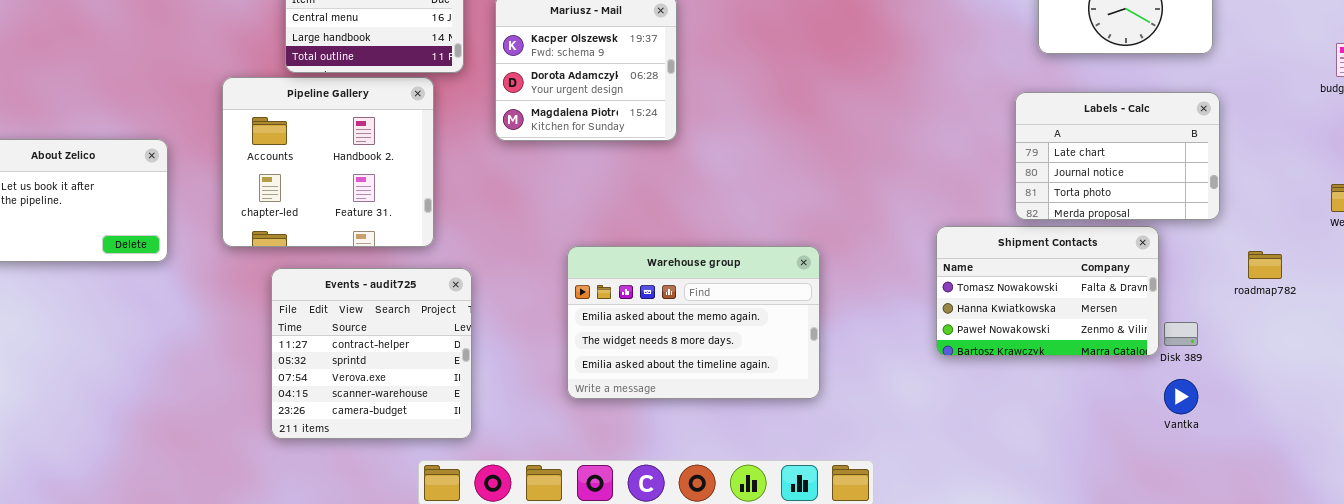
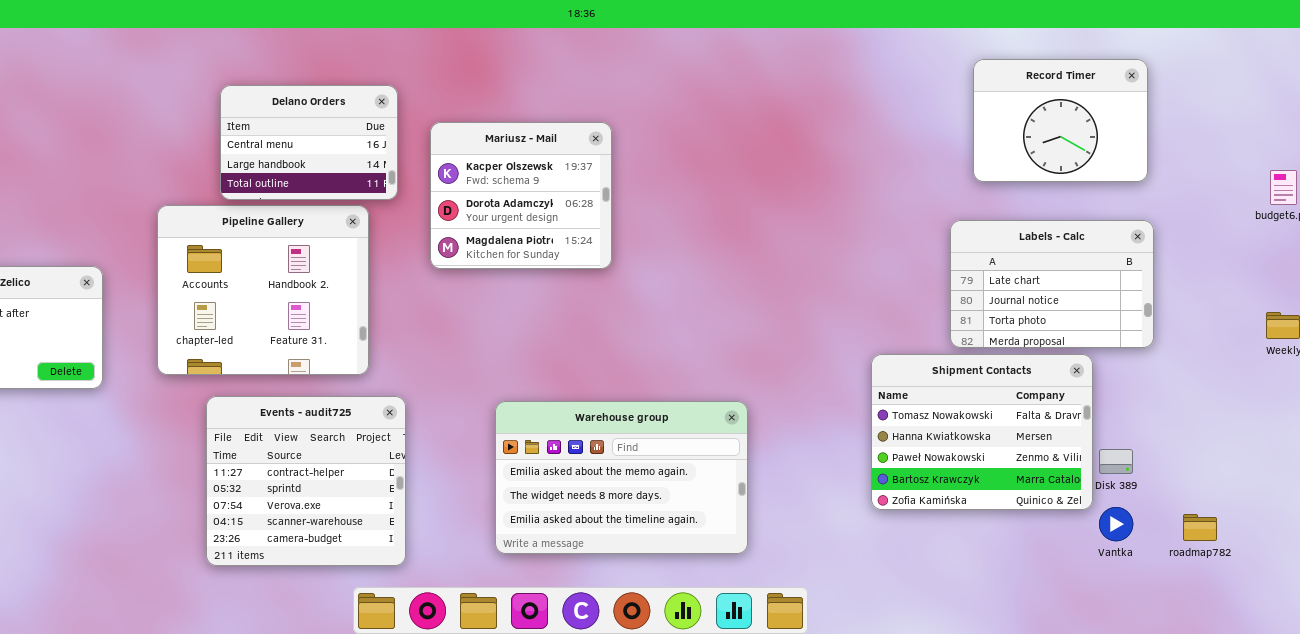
Shipment Contacts: [936,226,1159,356] -> [871,354,1093,510], resized
Warehouse group: [567,246,820,399] -> [495,401,748,554], moved
roadmap782: [1248,251,1282,279] -> [1183,514,1217,541], moved

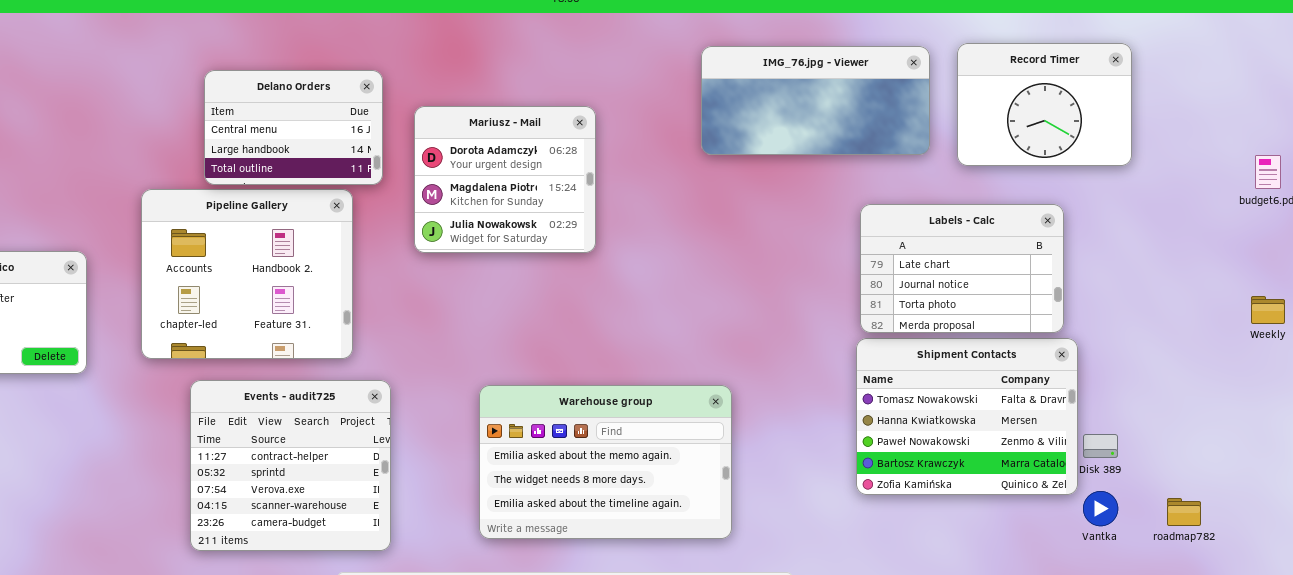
IMG_76.jpg - Viewer: none -> [701,46,930,155], opened
Mariusz - Mail: [430,122,612,269] -> [414,106,596,253], scrolled down 1 row
Labels - Calc: [950,220,1154,348] -> [860,204,1064,333], moved

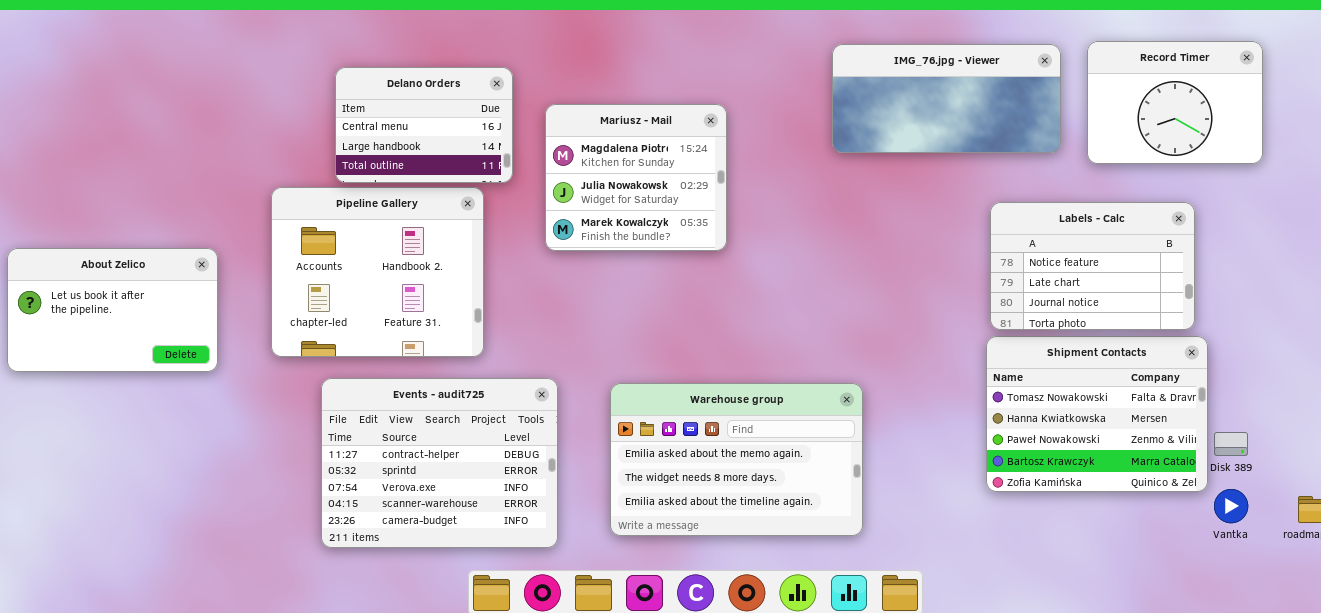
Mariusz - Mail: [414,106,596,253] -> [545,104,727,251], scrolled down 1 row
Labels - Calc: [860,204,1064,333] -> [990,202,1195,330], scrolled up 1 row
Events - audit725: [190,380,391,551] -> [321,378,558,548], resized

